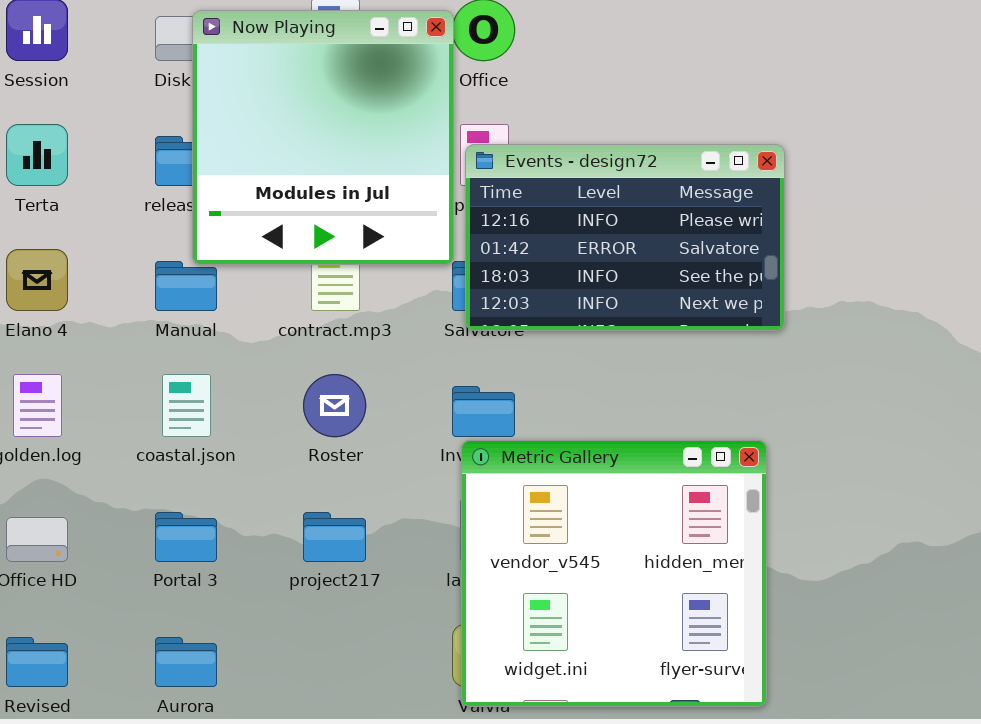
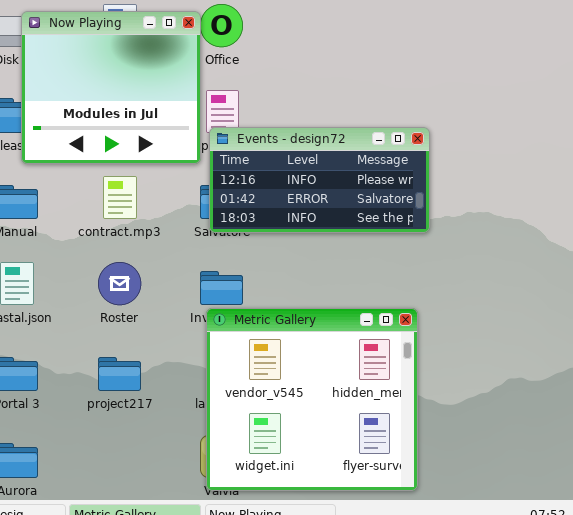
Now Playing: [192,10,454,265] -> [21,11,201,164], resized
Events - design72: [465,144,785,331] -> [209,127,430,233], resized

